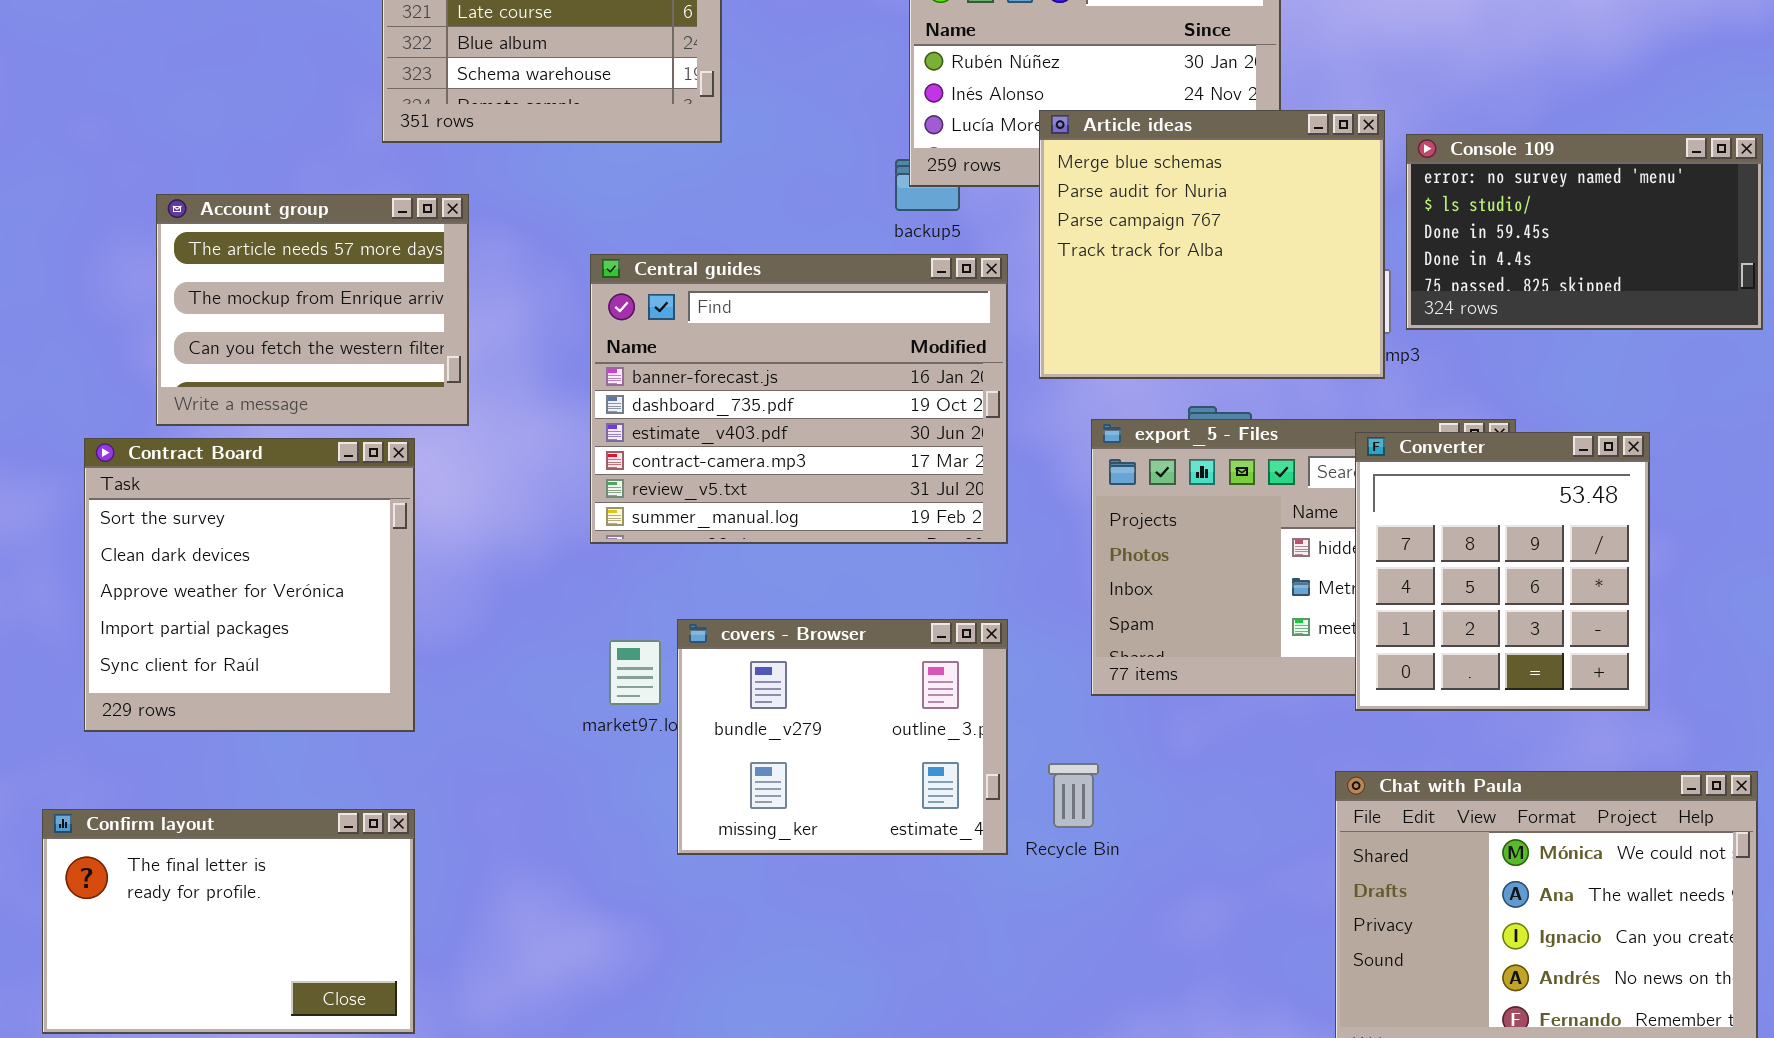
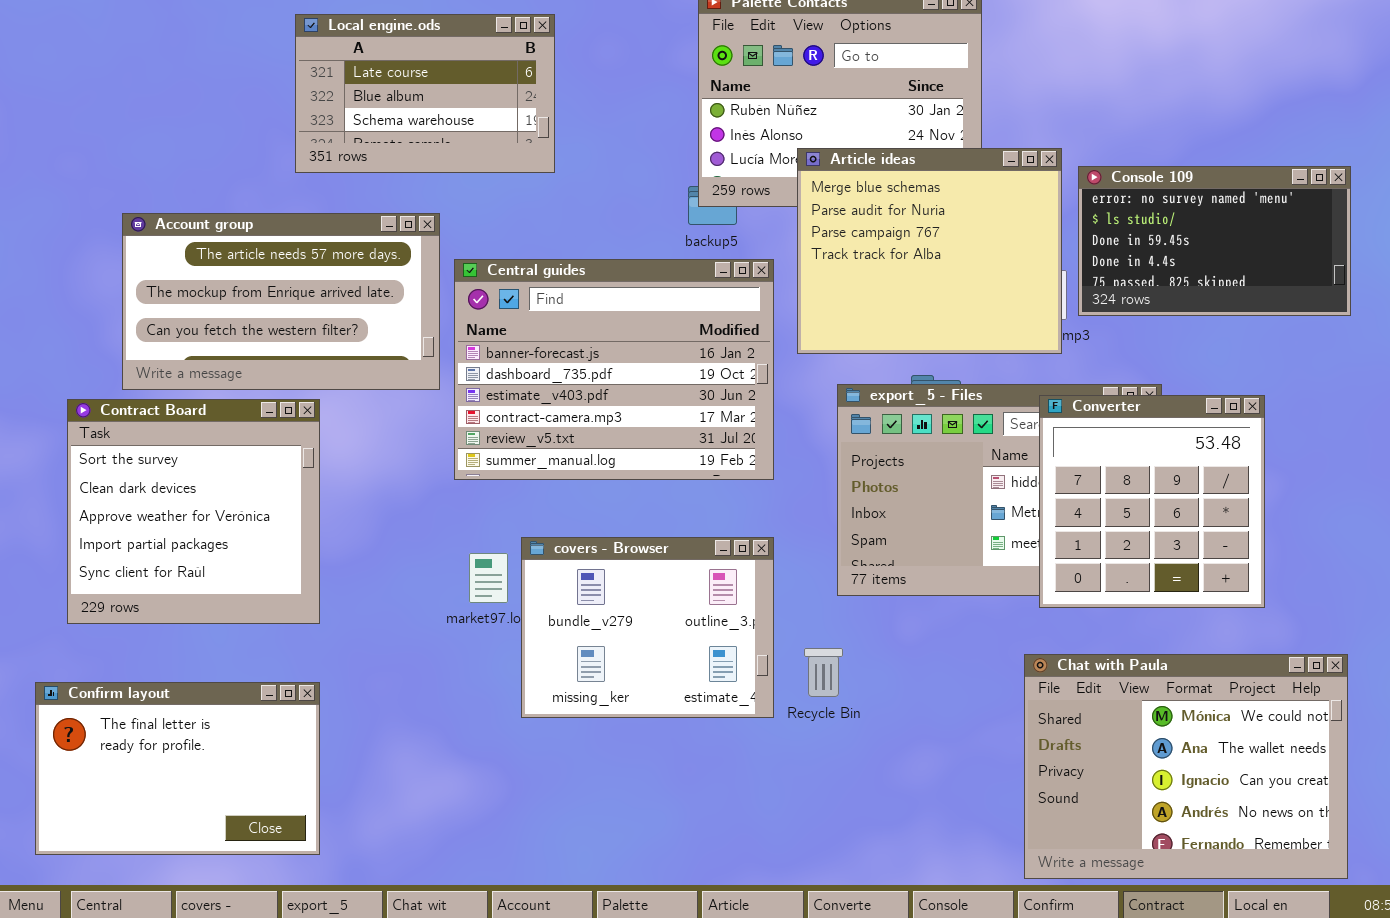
Account group: [156,194,469,426] -> [122,213,440,390], resized

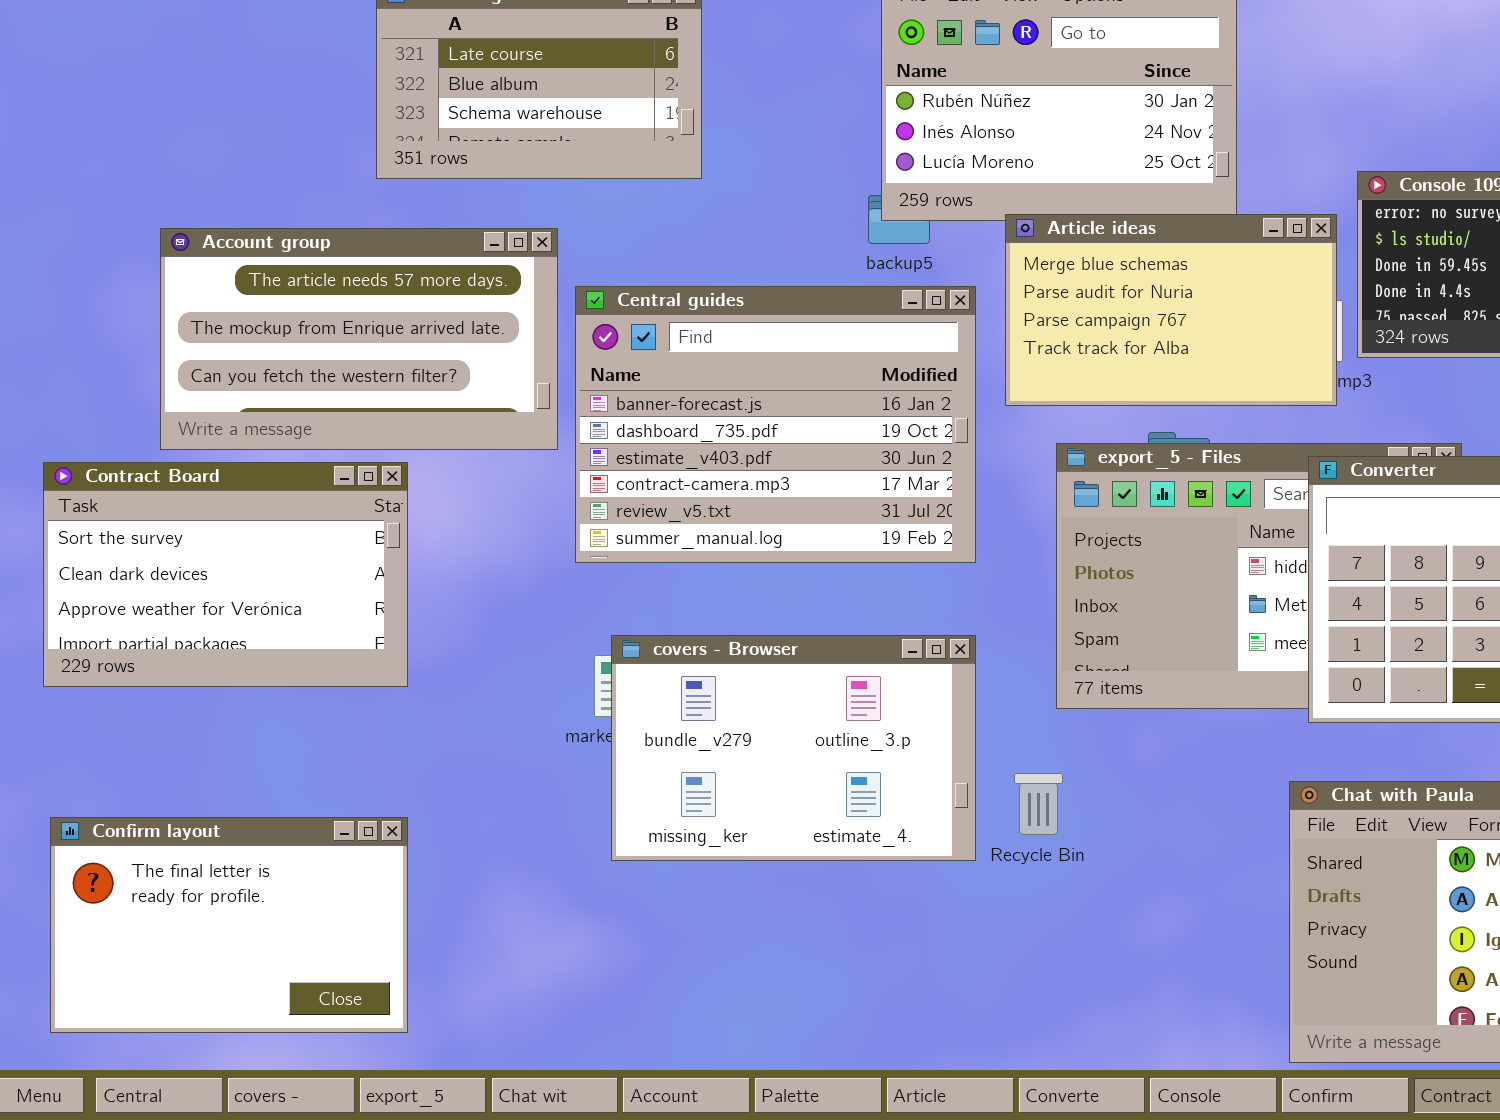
Article ideas: [797,148,1062,354] -> [1005,214,1337,406], resized
Contract Board: [67,399,320,624] -> [43,462,408,687], resized
covers - Browser: [521,537,774,718] -> [611,635,976,861], resized

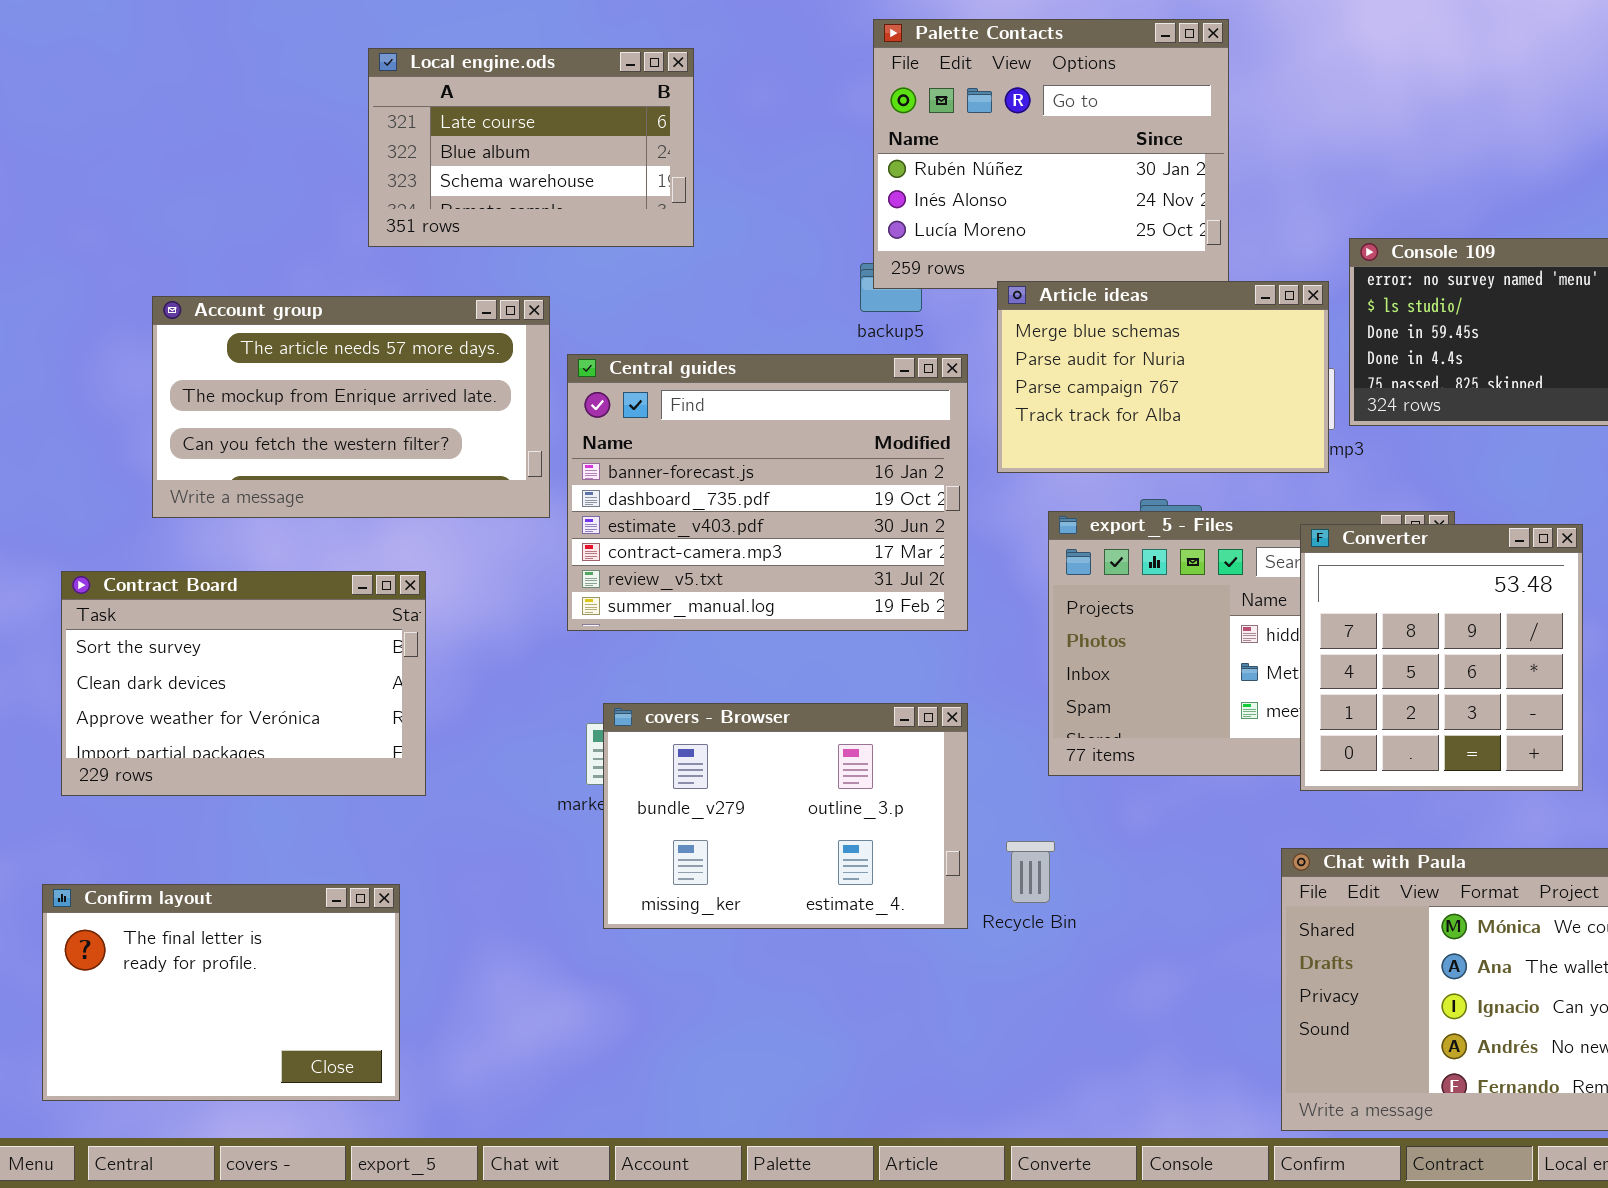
Contract Board: [43,462,408,687] -> [61,571,426,796], moved

